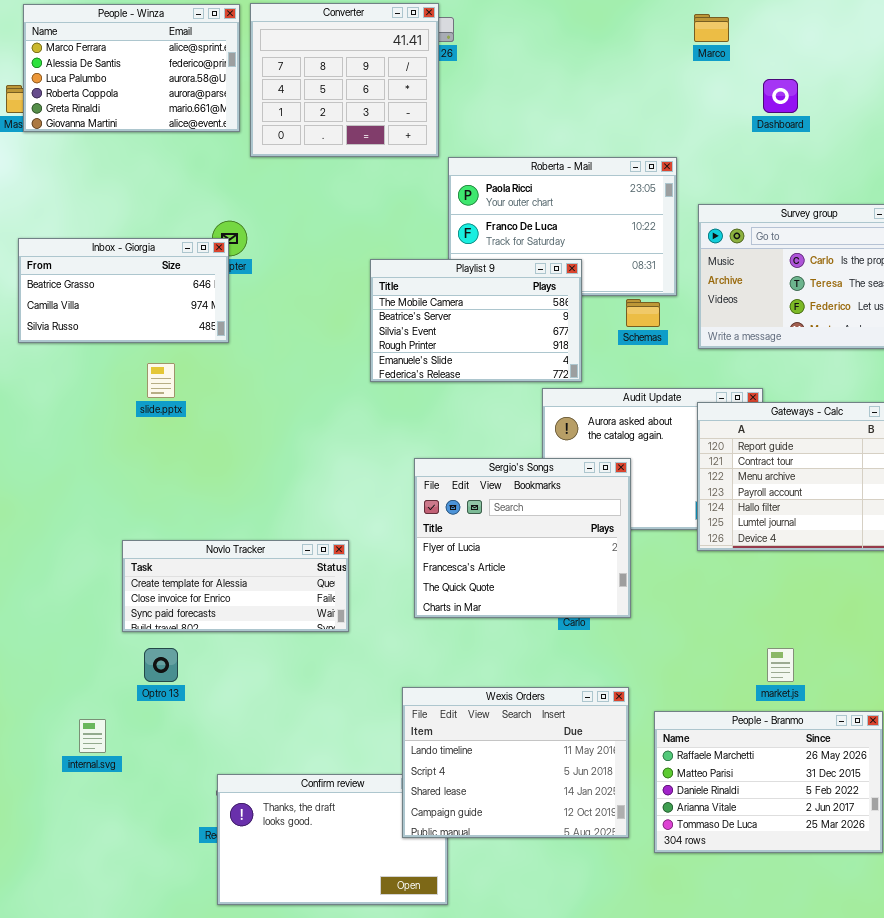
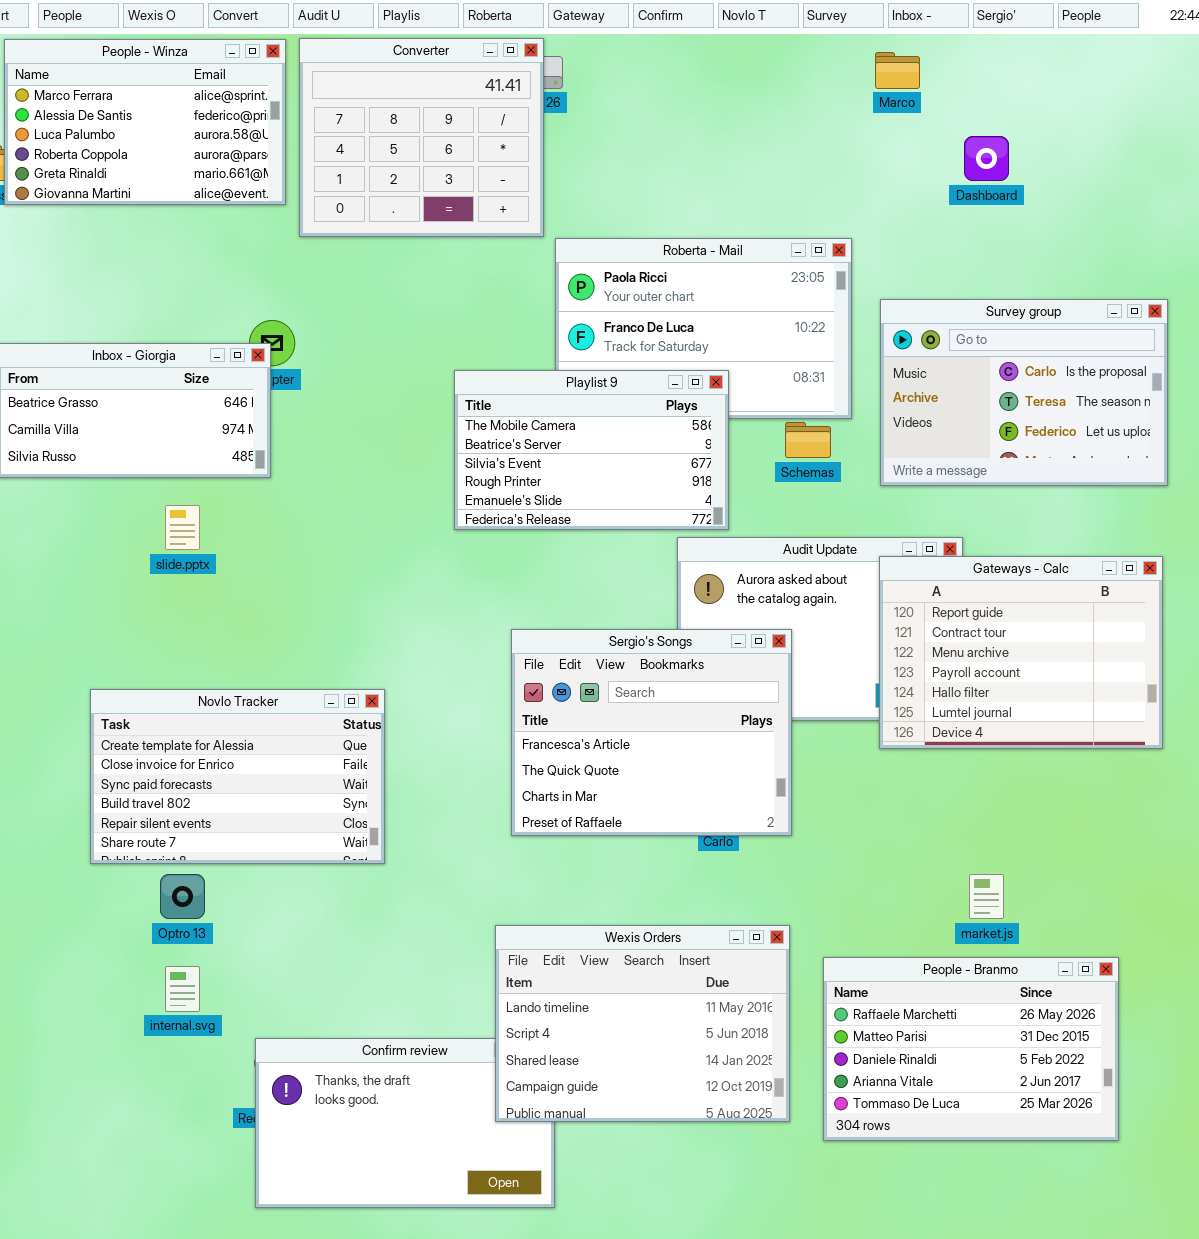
Sergio's Songs: [414,458,631,618] -> [511,629,792,836], scrolled down 1 row
Novlo Tracker: [122,540,349,632] -> [90,689,385,864], moved, resized
internal.svg: [79,719,106,753] -> [165,966,200,1012], moved

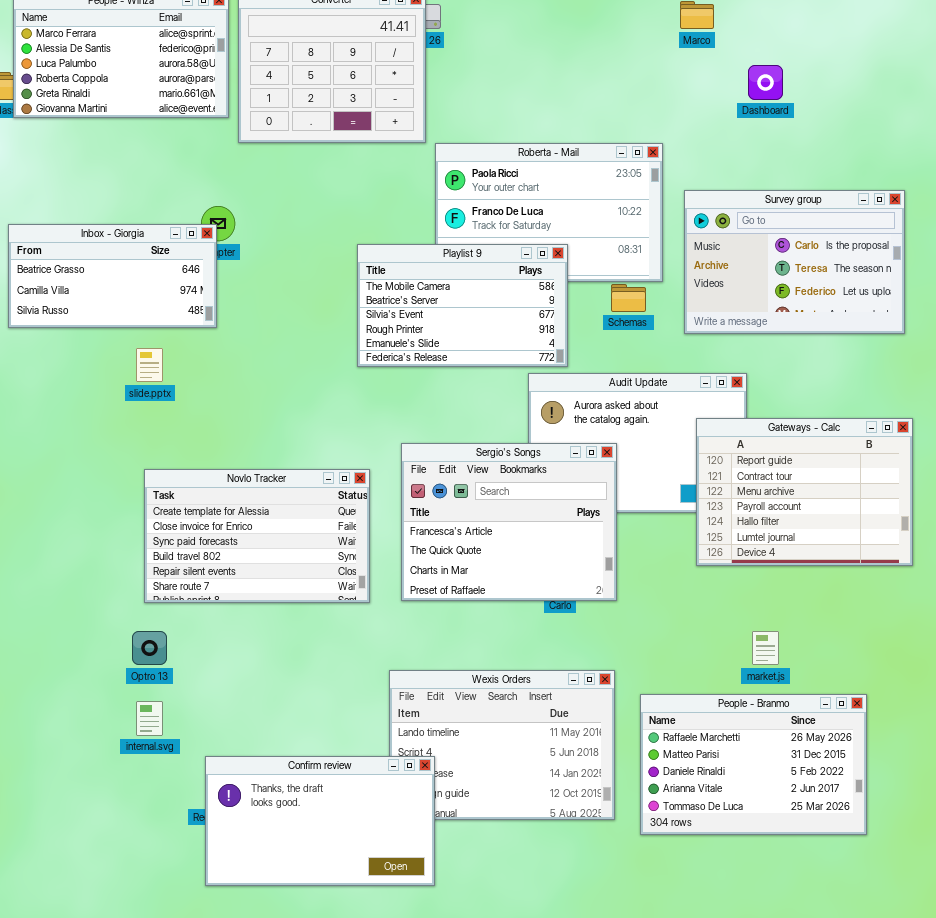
Gateways - Calc: [879,556,1163,749] -> [696,418,913,566], moved
Novlo Tracker: [90,689,385,864] -> [144,469,370,603], moved
Confirm review: [255,1038,555,1208] -> [205,756,435,886], raised

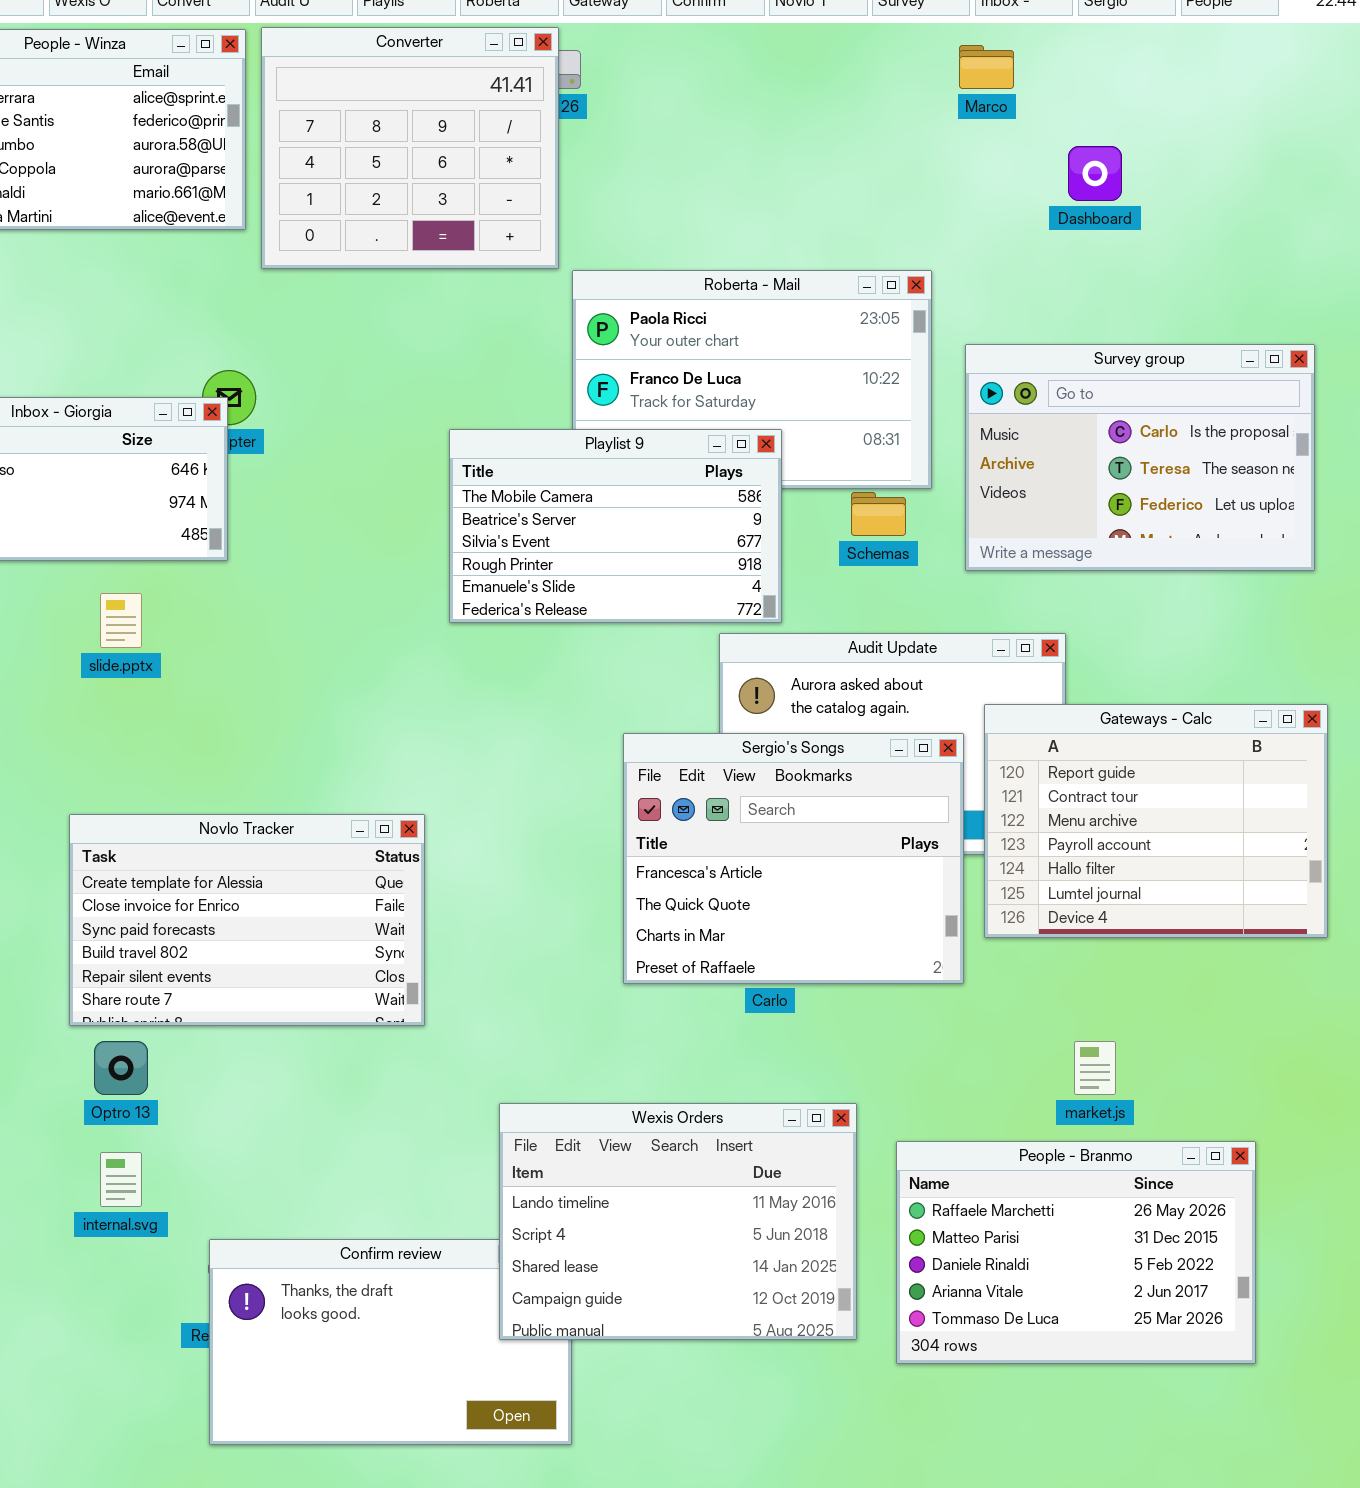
Sergio's Songs: [401,443,617,601] -> [623,733,964,984], moved
Novlo Tracker: [144,469,370,603] -> [69,814,425,1026], moved
Wexis Orders: [389,670,615,820] -> [499,1103,857,1340], raised

